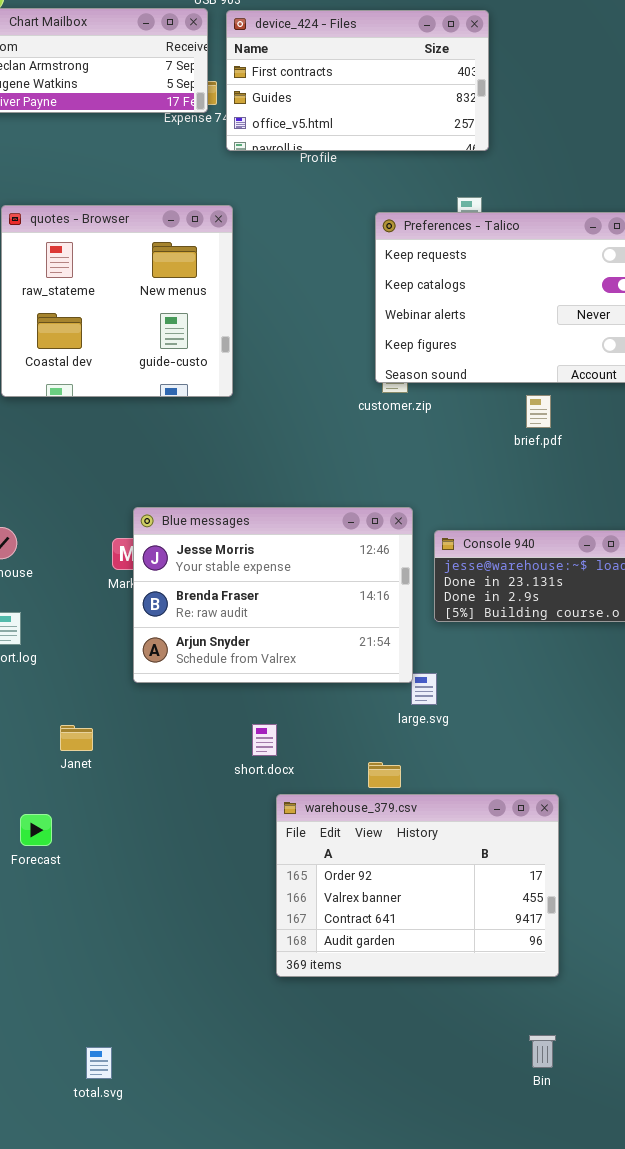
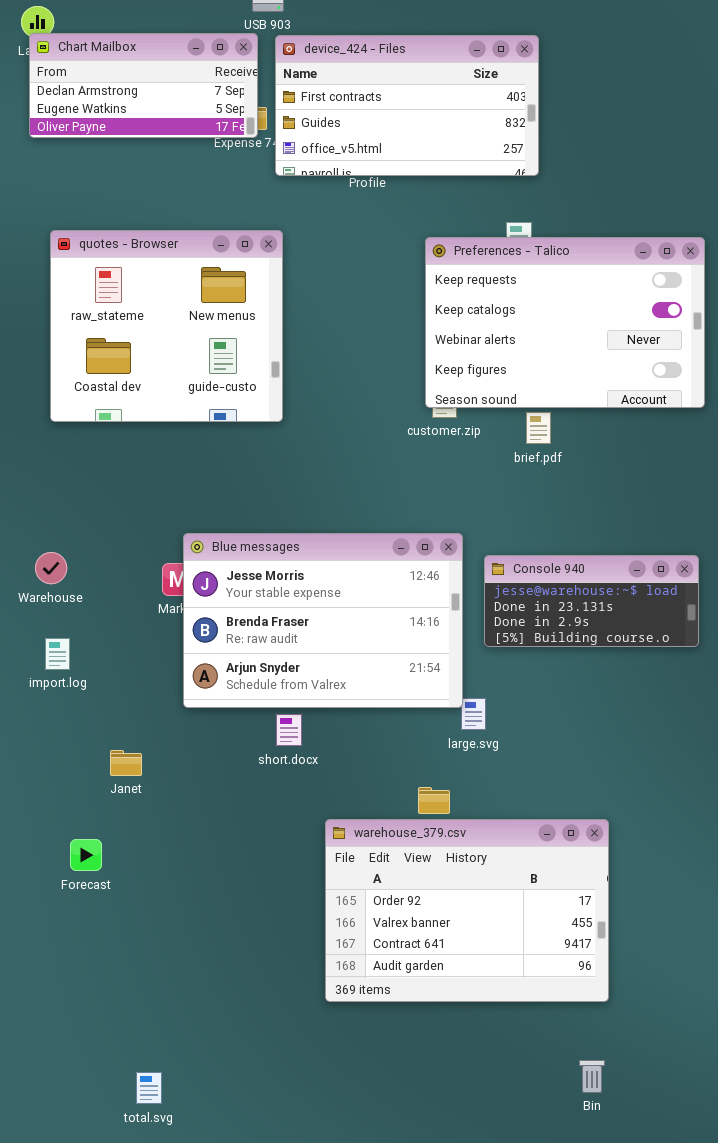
brief.pdf: [526,395,551,428] -> [526,412,551,444], moved
short.docx: [252,724,277,756] -> [276,714,302,746], moved

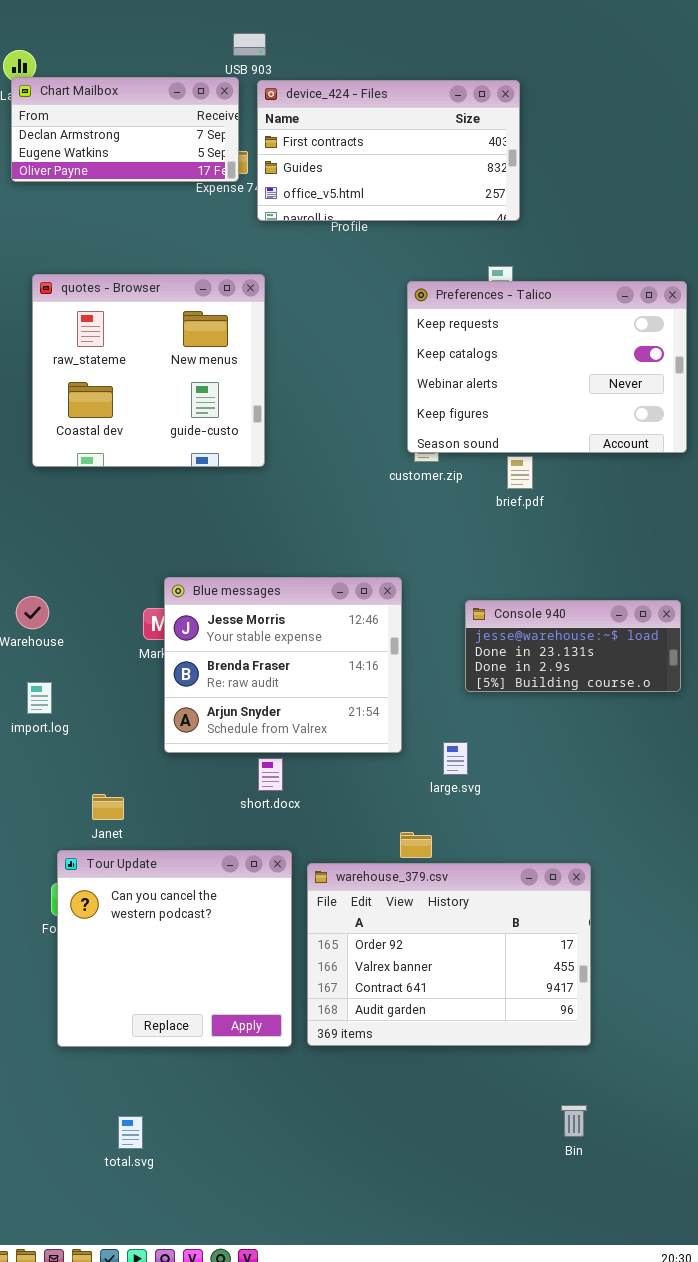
Blue messages: [183,533,463,708] -> [164,577,402,753], resized
Tour Update: none -> [57,850,292,1047], opened

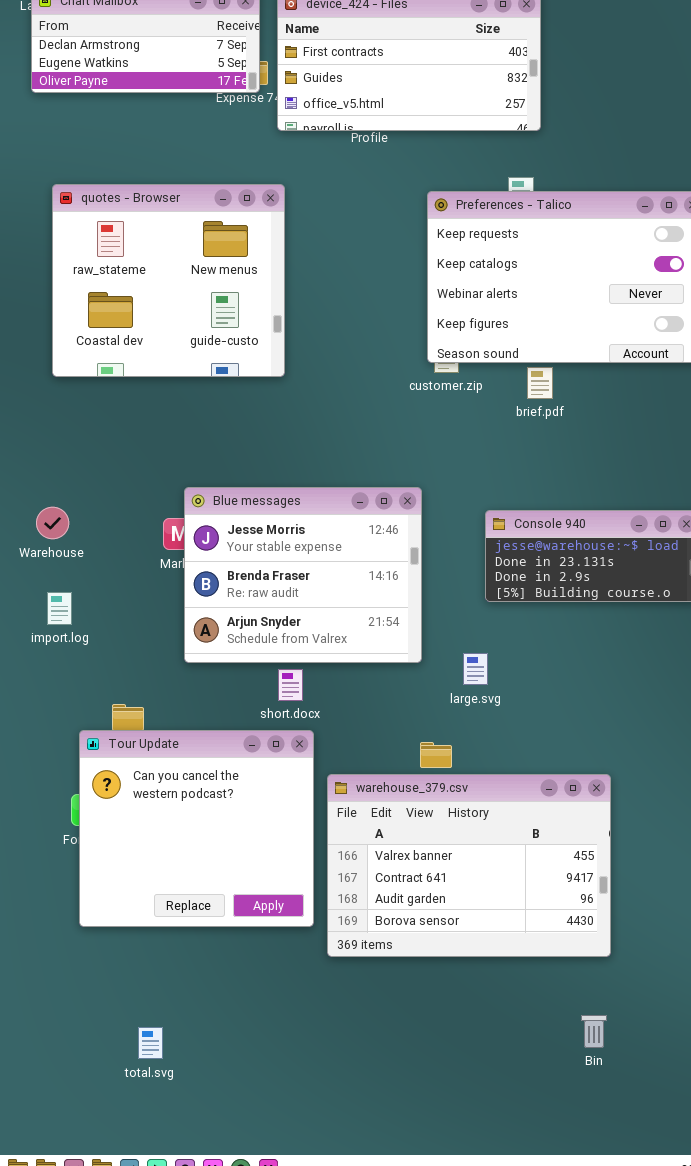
Tour Update: [57,850,292,1047] -> [79,730,314,927], moved
warehouse_379.csv: [307,863,591,1046] -> [327,774,611,957], scrolled down 1 row

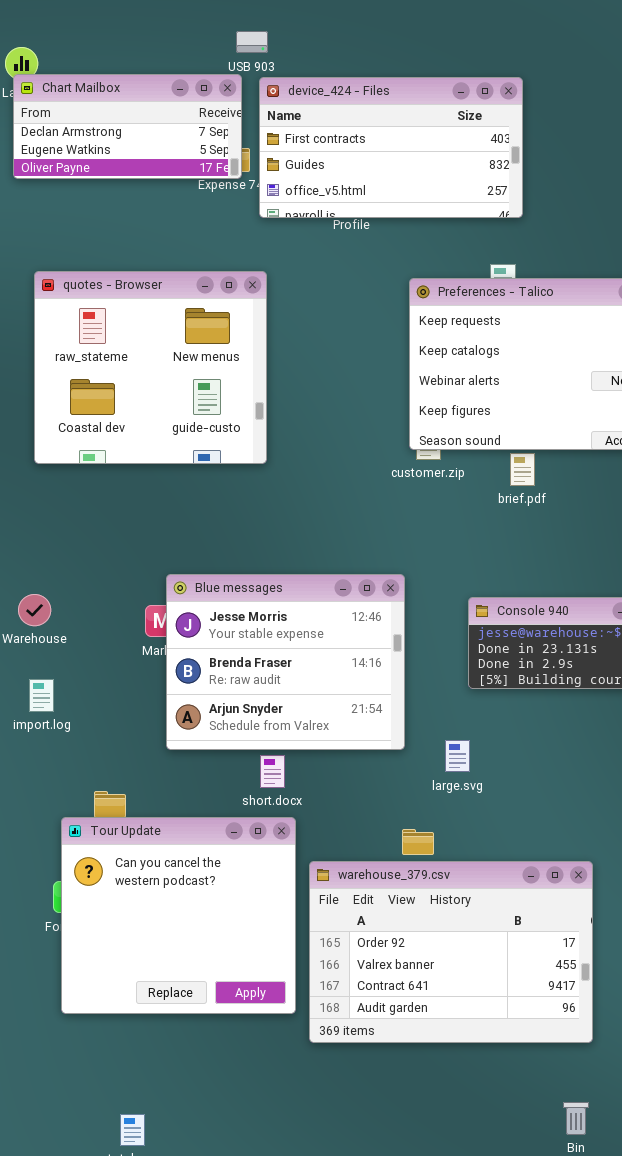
warehouse_379.csv: [327,774,611,957] -> [309,861,593,1043], scrolled up 1 row

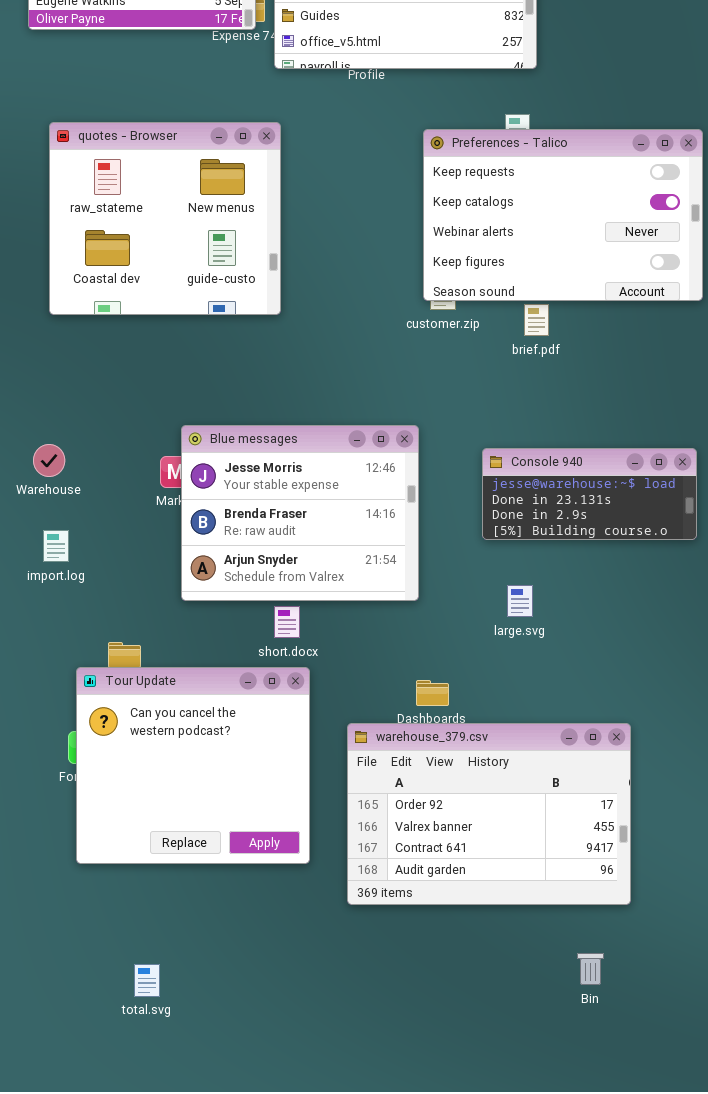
large.svg: [445,740,470,772] -> [507,585,533,617], moved
warehouse_379.csv: [309,861,593,1043] -> [347,723,631,905], moved

